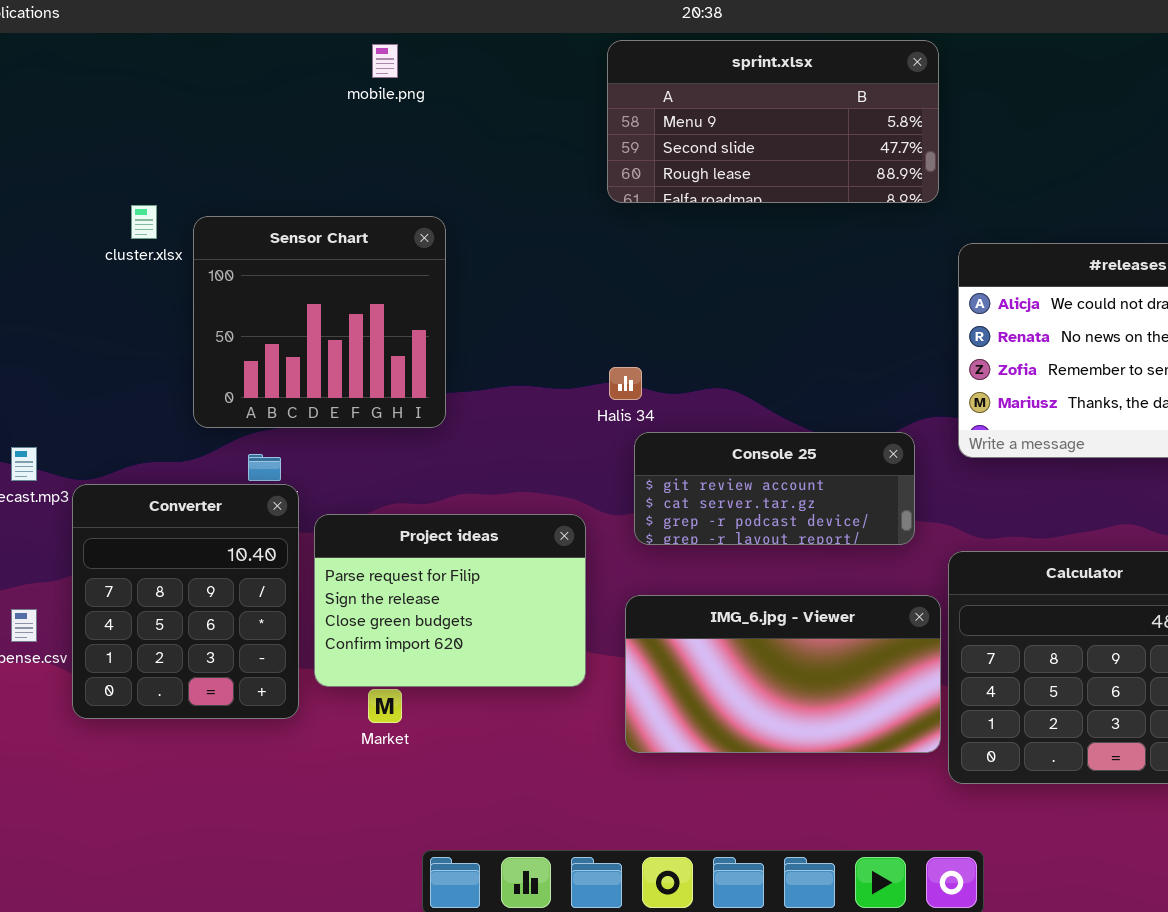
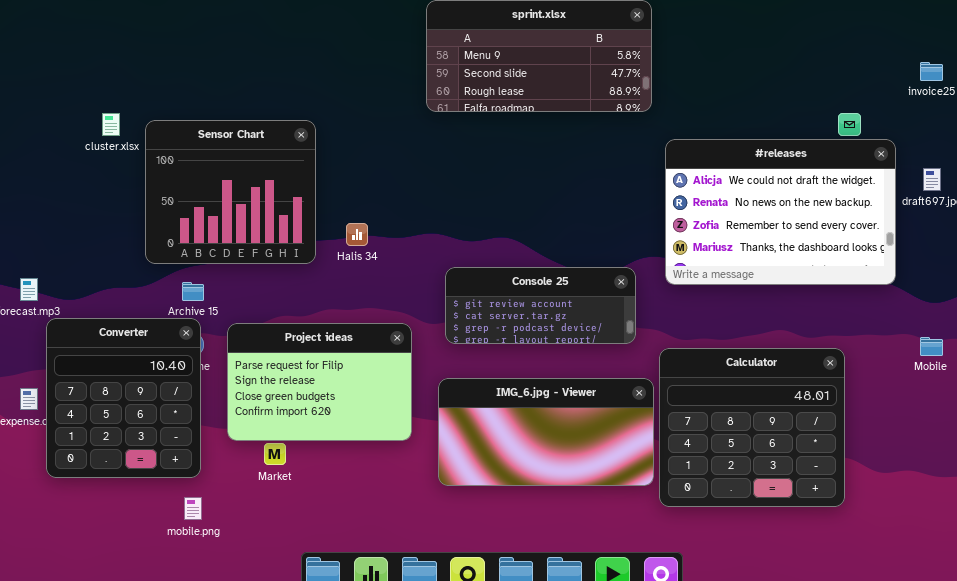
mobile.png: [372,44,398,78] -> [184,497,202,520], moved
Halis 34: [609,367,642,400] -> [346,223,368,246], moved
Converter: [72,484,299,719] -> [46,318,201,478], moved

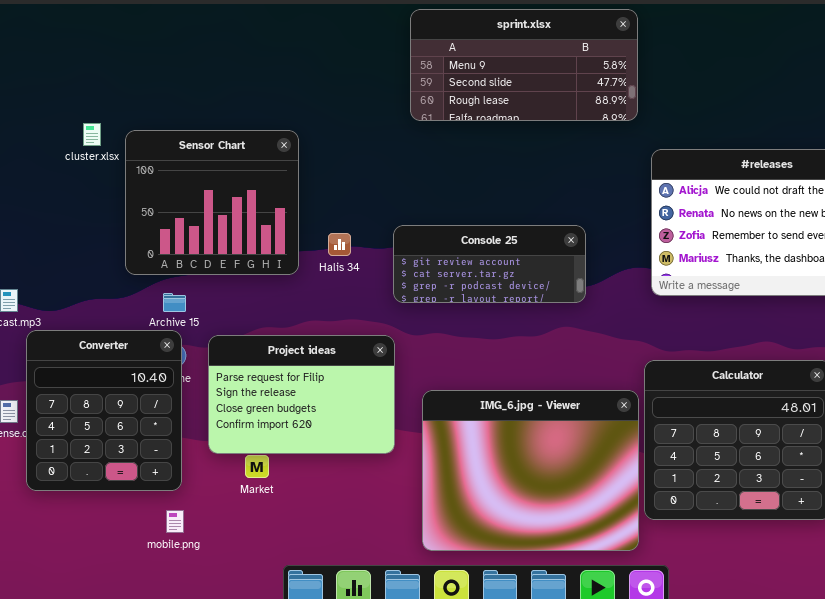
Console 25: [445,267,636,344] -> [393,225,586,303], moved
IMG_6.jpg - Viewer: [438,378,654,486] -> [422,390,639,551], resized

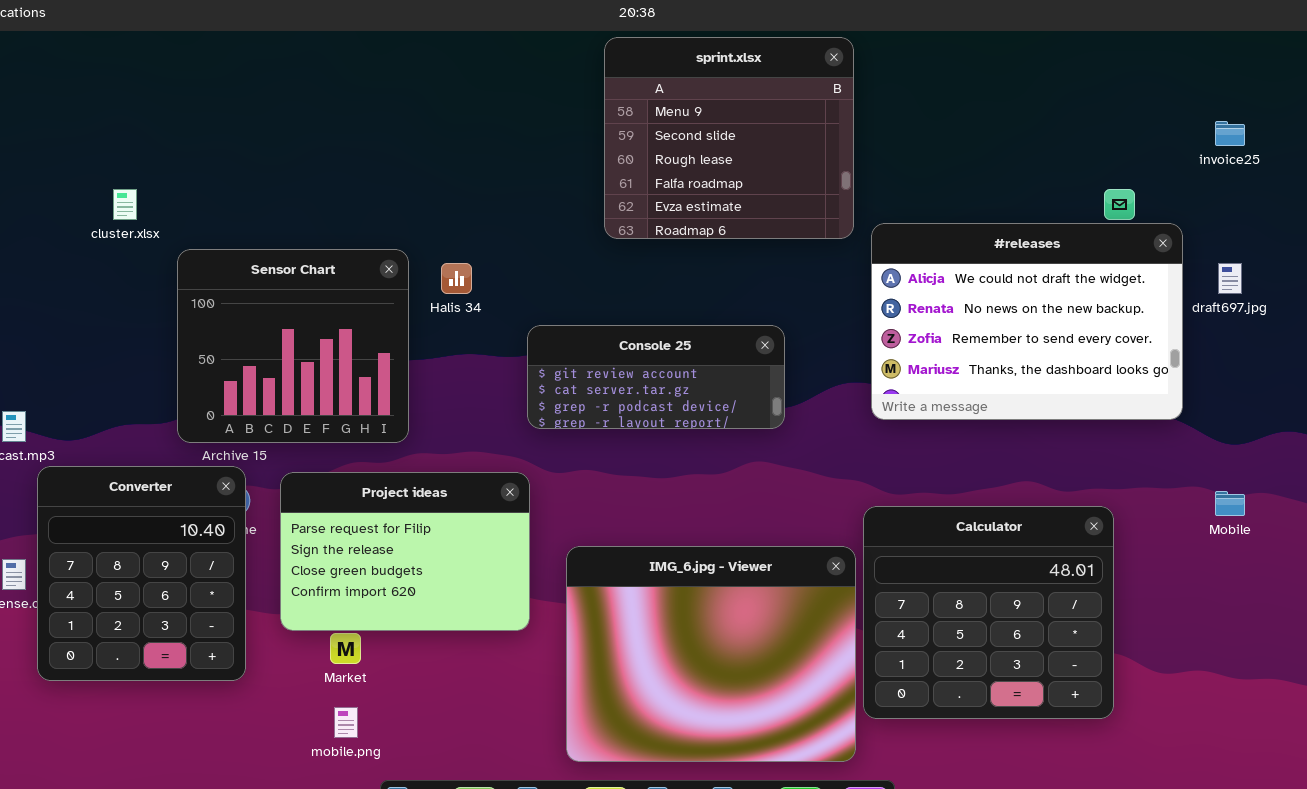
sprint.xlsx: [410,9,638,121] -> [604,37,854,239], resized
Sensor Chart: [125,130,299,275] -> [177,249,409,443], moved
Halis 34: [328,233,351,256] -> [441,263,472,294], moved
mobile.png: [166,510,184,533] -> [334,707,358,738], moved

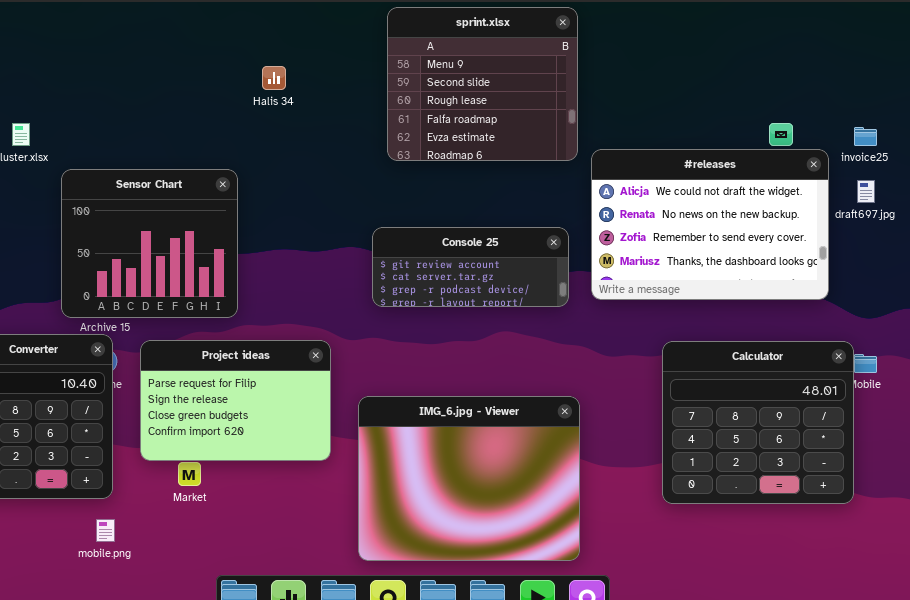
invoice25: [1215,121,1245,146] -> [854,127,877,146], moved
Halis 34: [441,263,472,294] -> [262,66,286,90], moved
Console 25: [527,325,785,429] -> [372,227,569,307], moved
Calculator: [863,506,1114,719] -> [662,341,854,504], moved
mobile.png: [334,707,358,738] -> [96,519,115,542], moved

